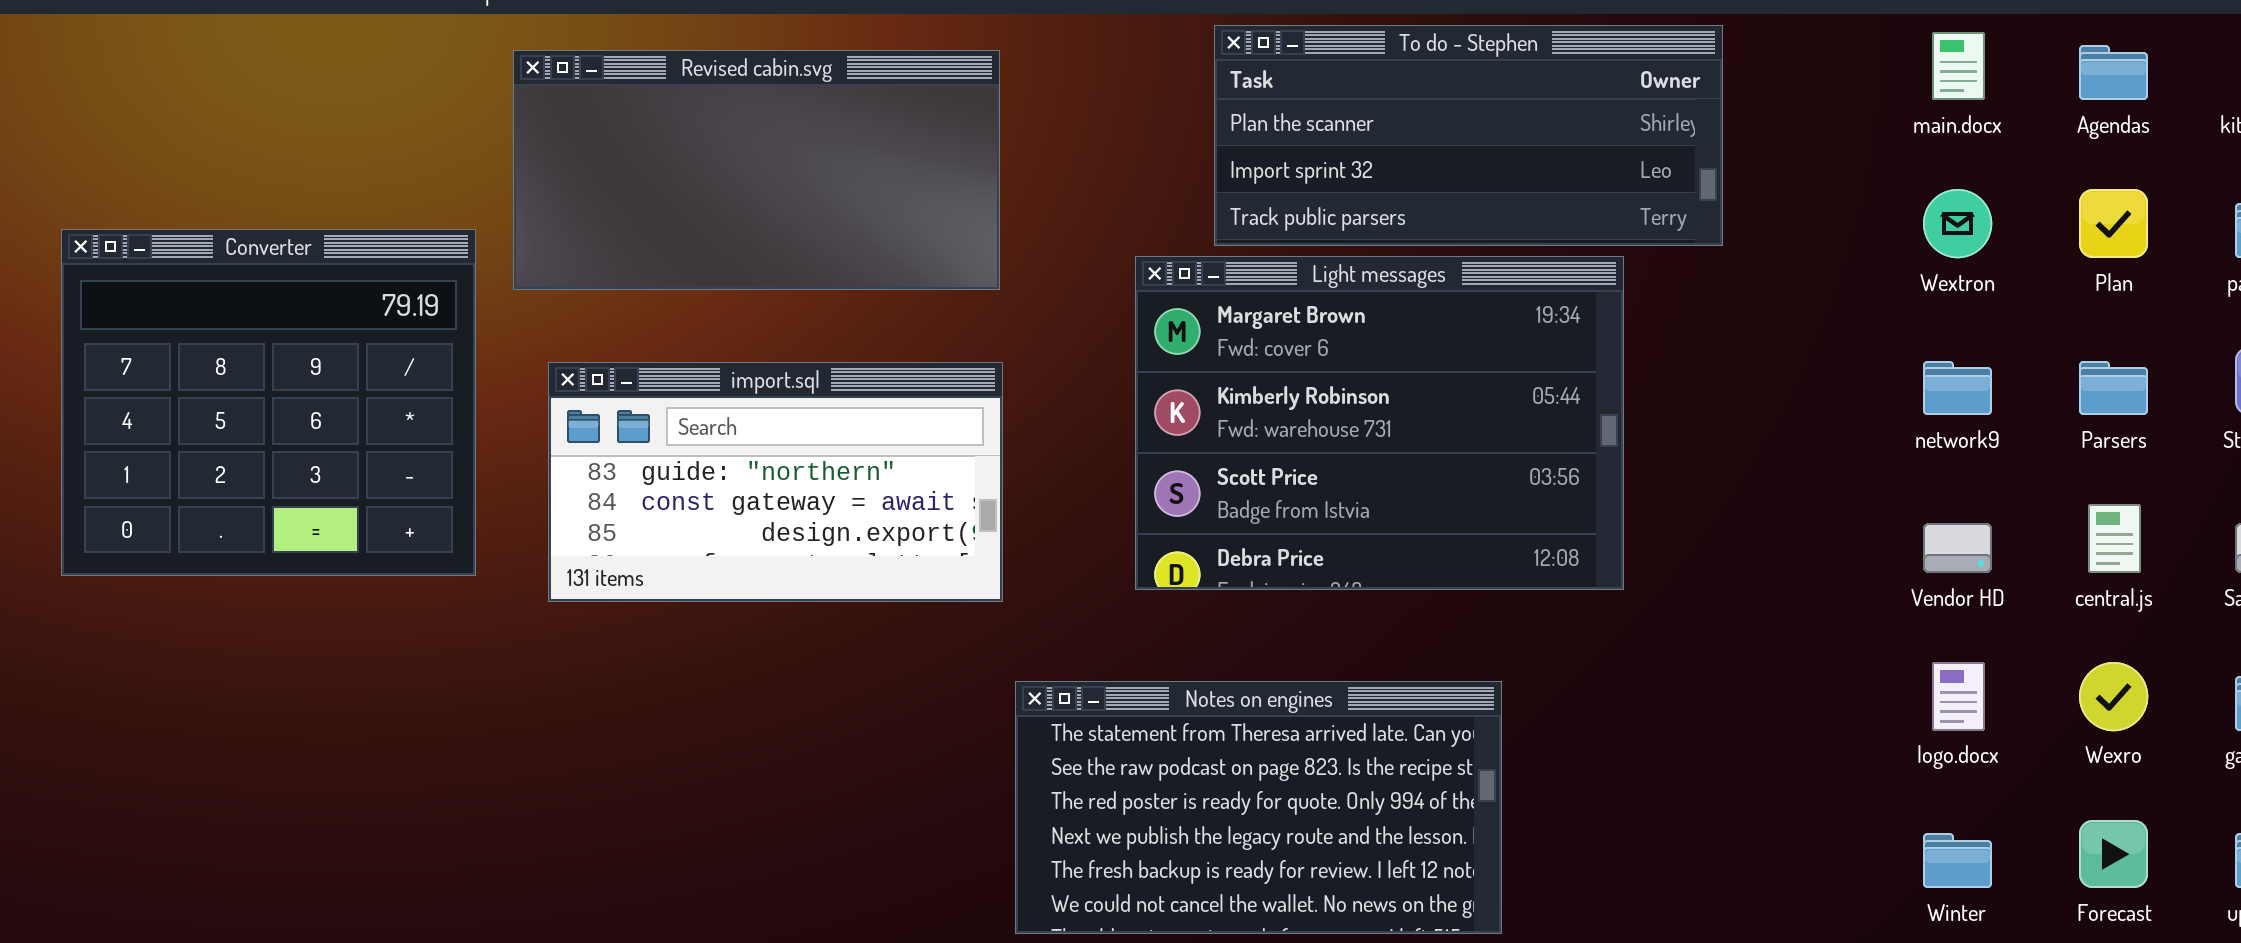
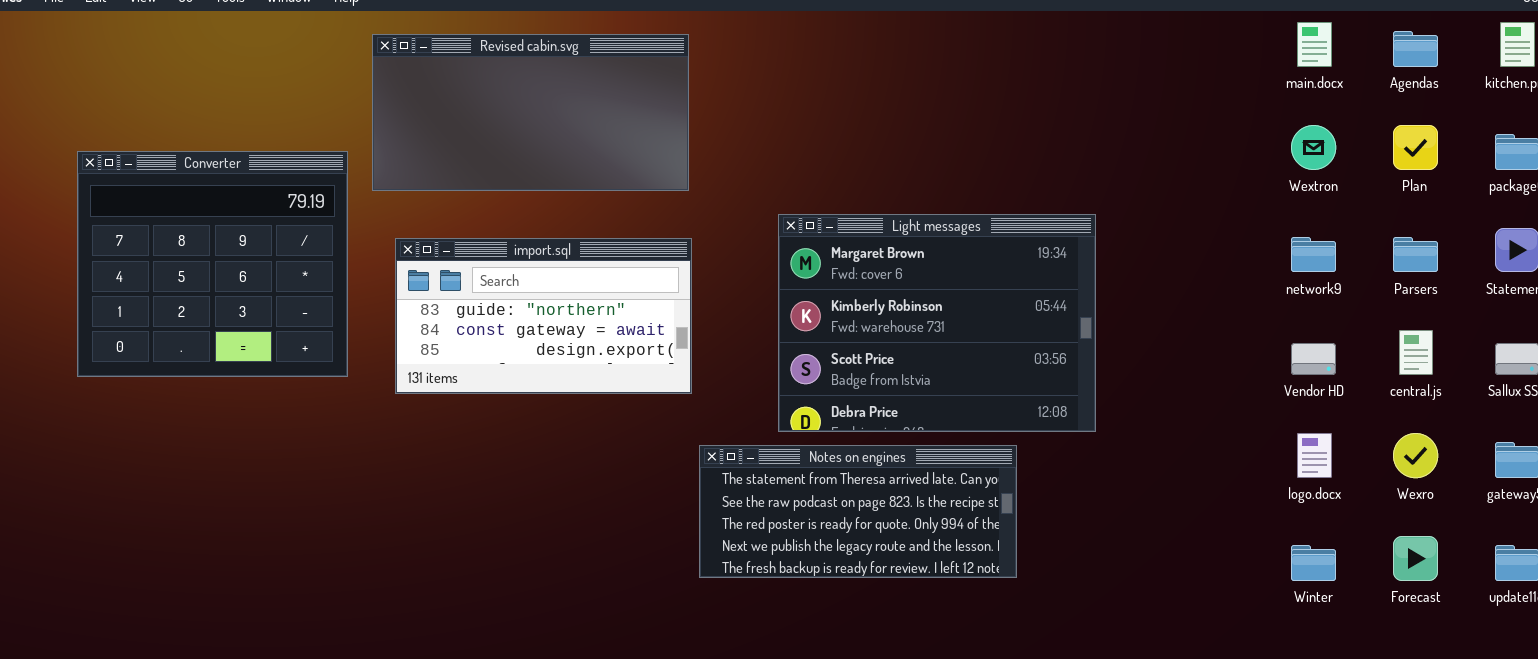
To do - Stephen: [1214,25,1723,246] -> none, closed
Light messages: [1135,256,1624,590] -> [778,214,1096,432], moved
Notes on engines: [1015,681,1502,934] -> [699,445,1017,578], resized

